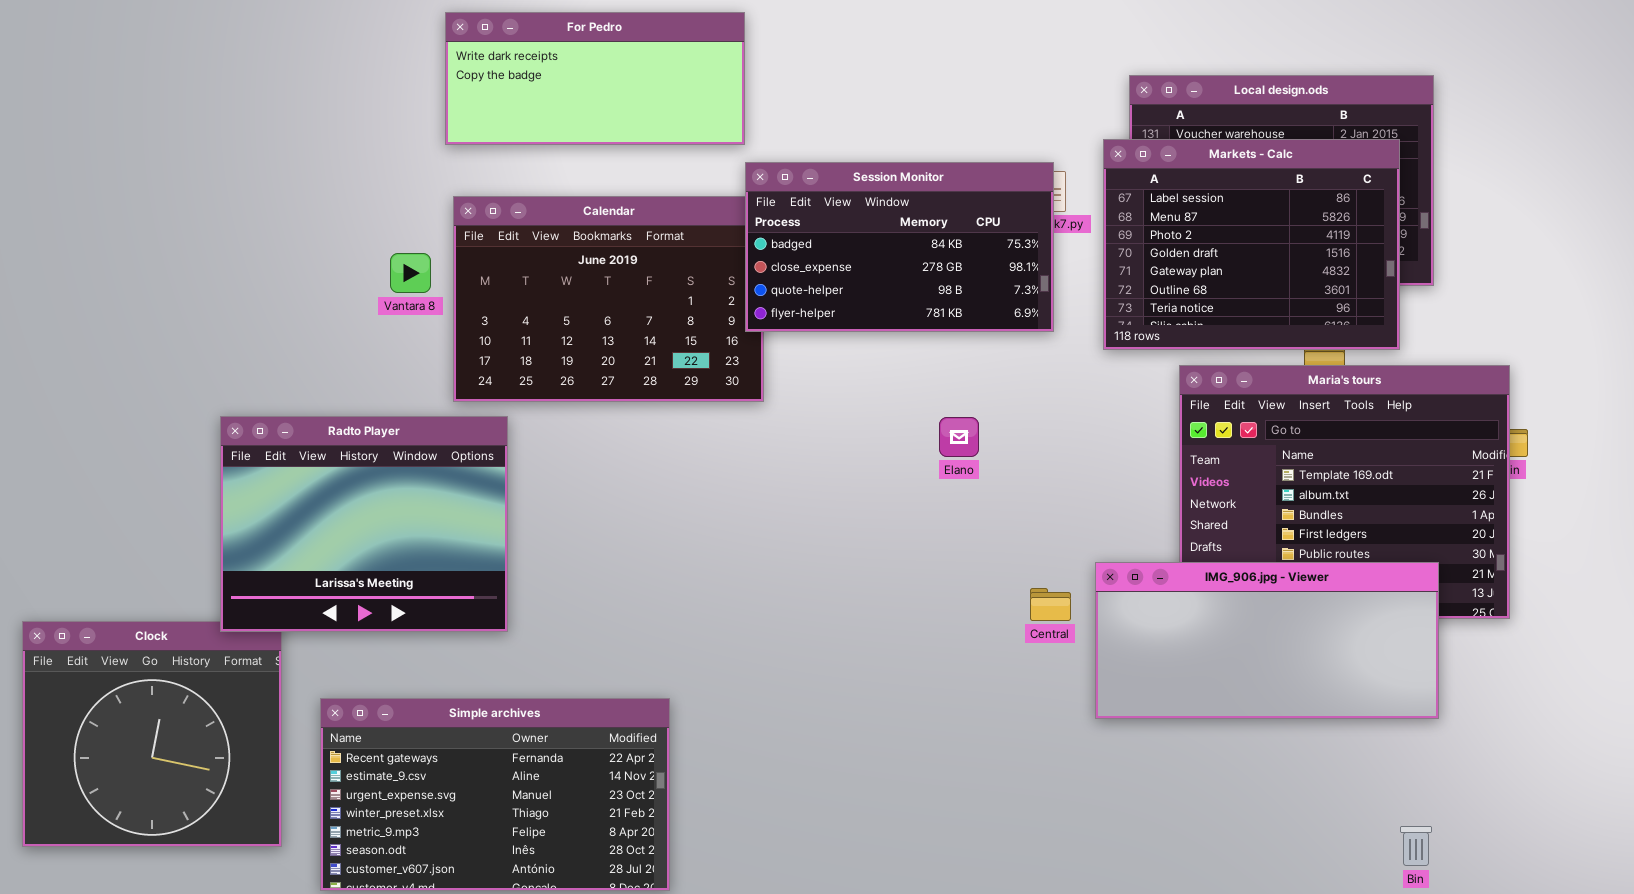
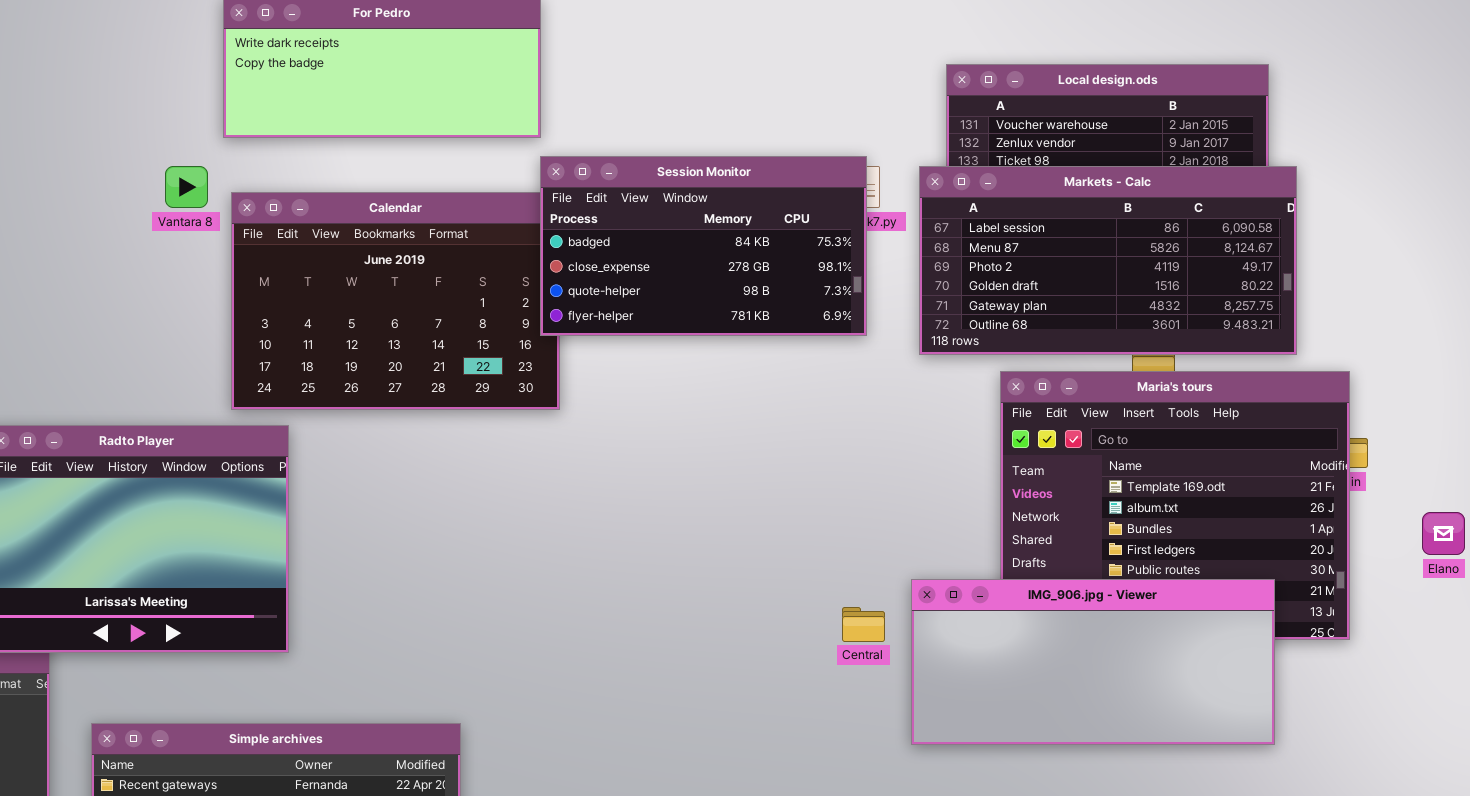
Markets - Calc: [1103,139,1400,350] -> [919,166,1297,355], resized
Vantara 8: [390,253,431,293] -> [165,166,208,208], moved
Elano: [939,417,979,457] -> [1422,512,1465,555], moved

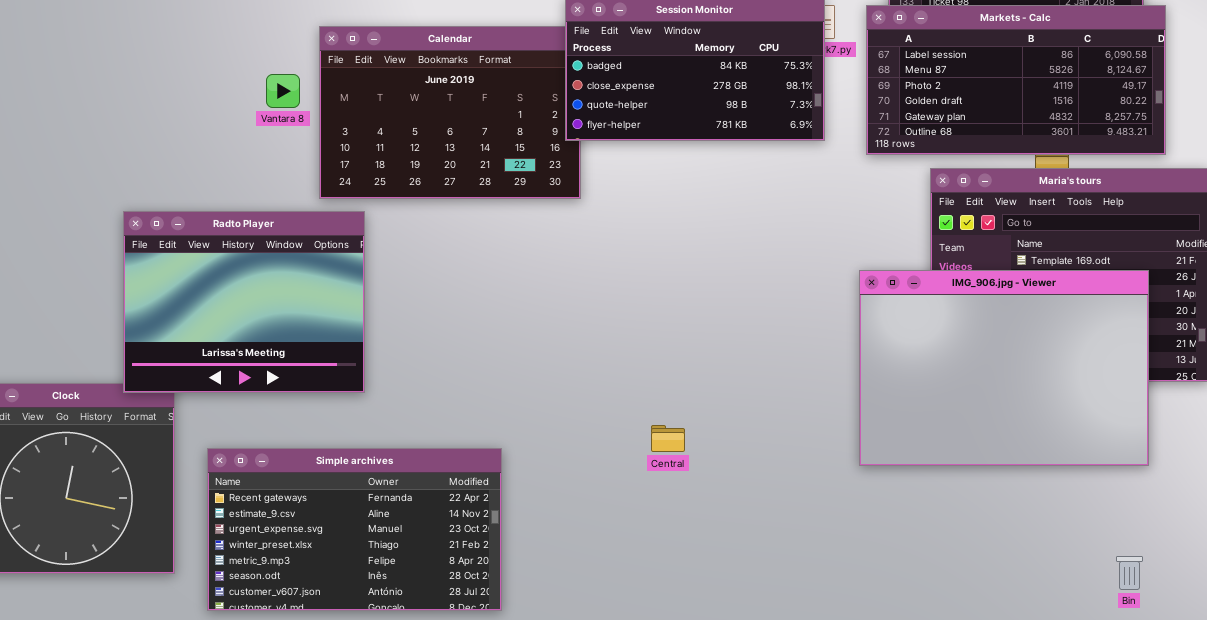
Vantara 8: [165,166,208,208] -> [266,74,300,108], moved
IMG_906.jpg - Viewer: [911,579,1275,745] -> [859,270,1149,466], resized
Central: [842,607,885,642] -> [651,425,685,452], moved

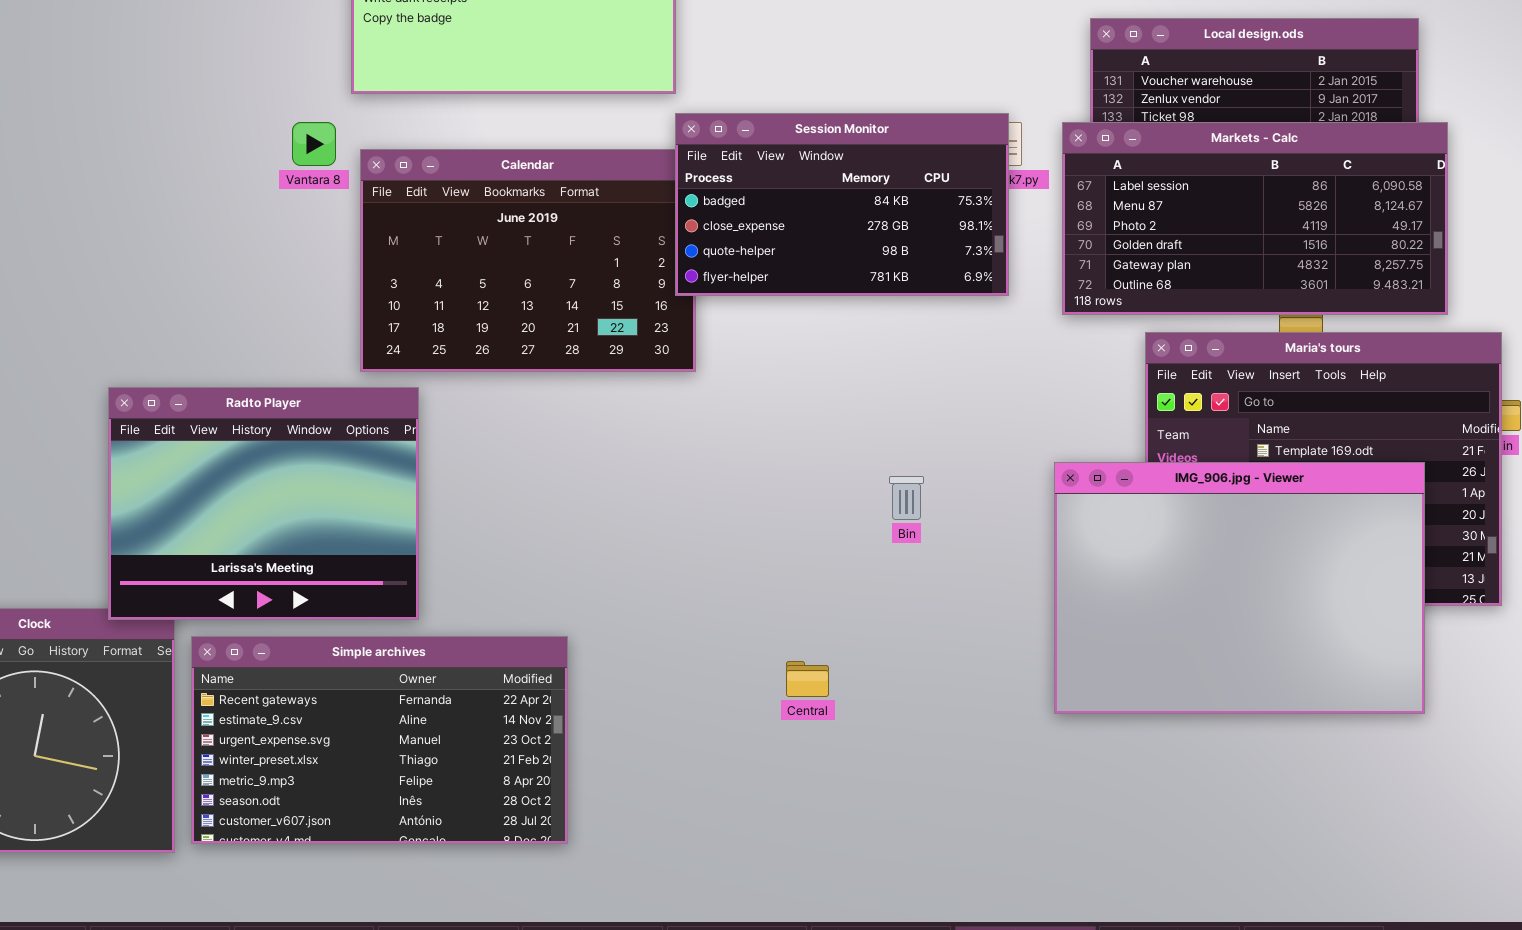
Vantara 8: [266,74,300,108] -> [292,122,336,166], moved
Simple archives: [207,448,502,611] -> [191,636,568,844], moved
Bin: [1116,556,1143,590] -> [889,476,924,520], moved

